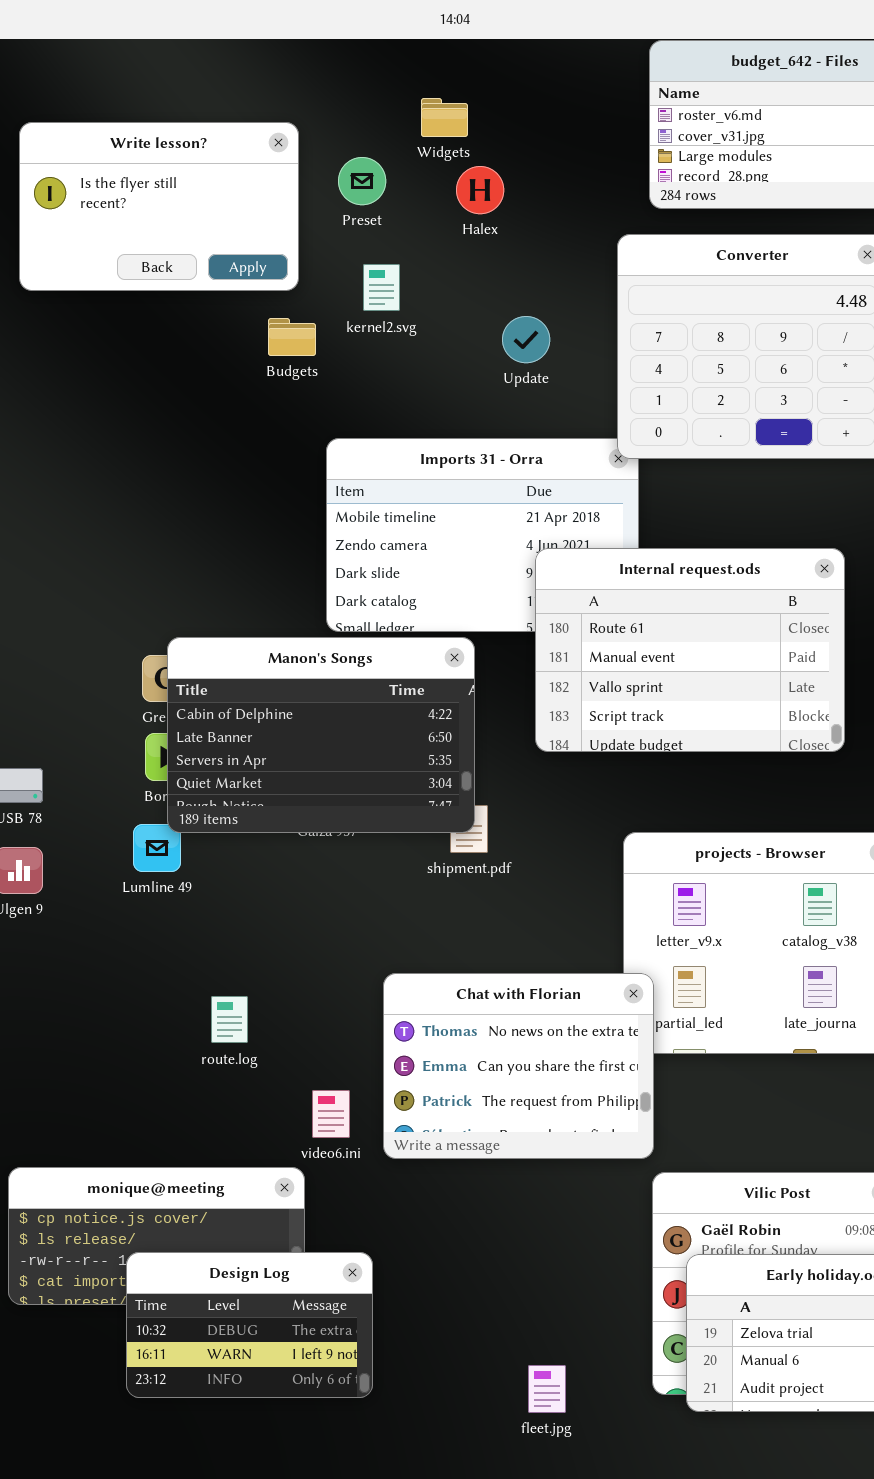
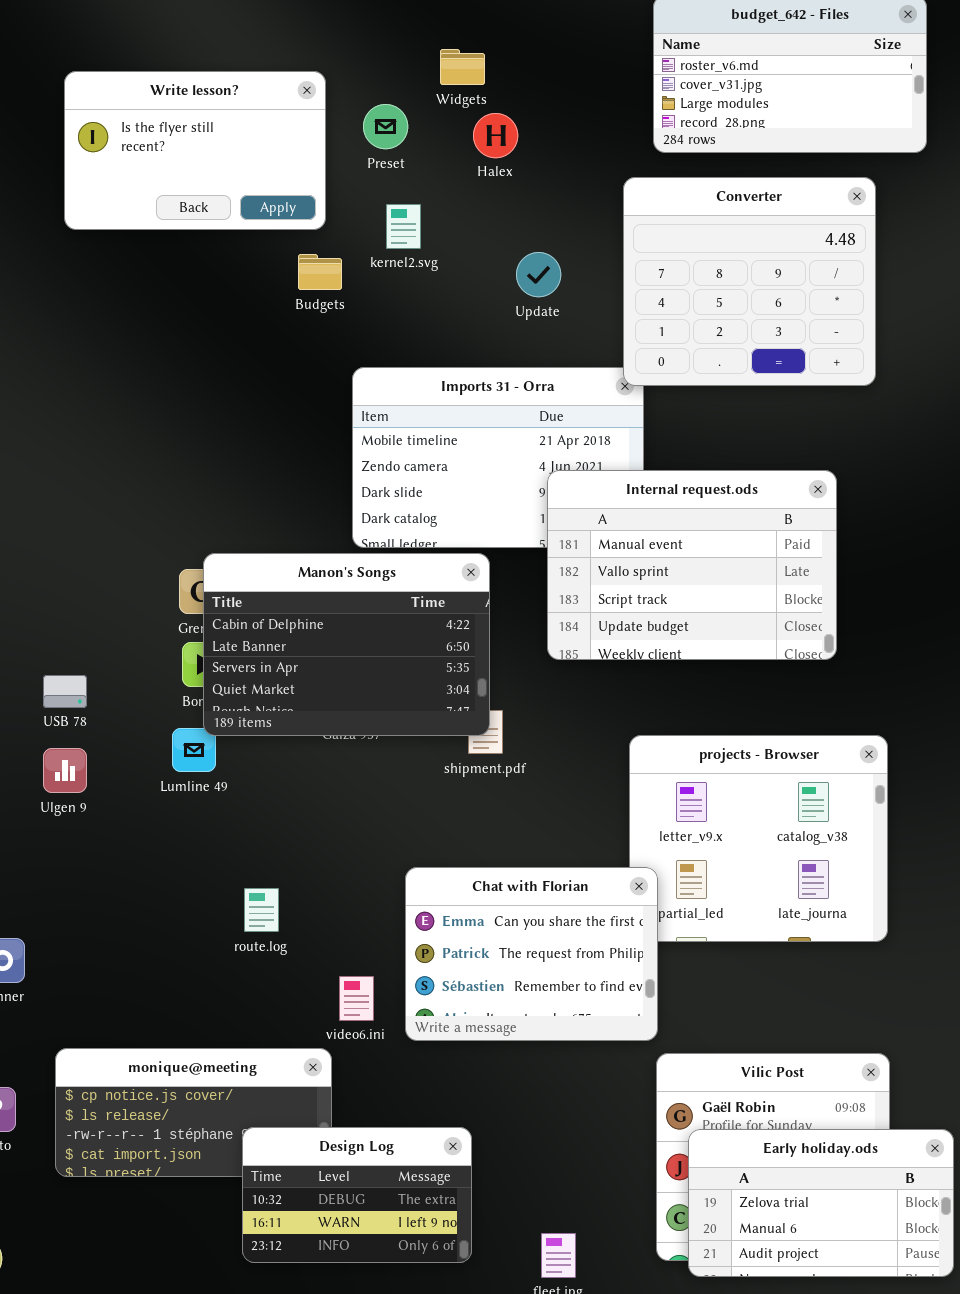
Internal request.ods: [535,548,845,752] -> [547,470,837,660], scrolled down 1 row
Chat with Florian: [383,973,654,1159] -> [405,867,658,1041], scrolled down 1 row
Design Log: [126,1252,373,1398] -> [242,1127,472,1263], moved

